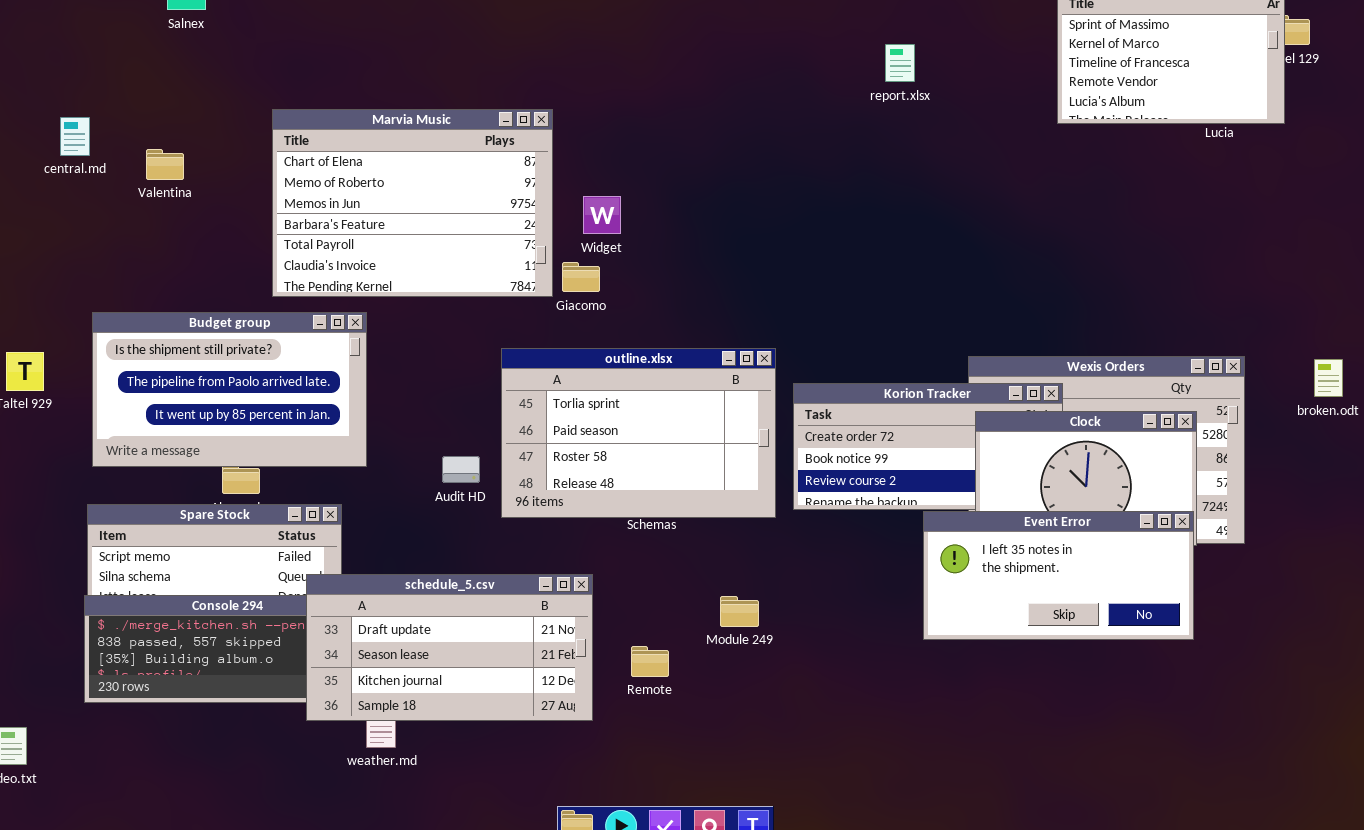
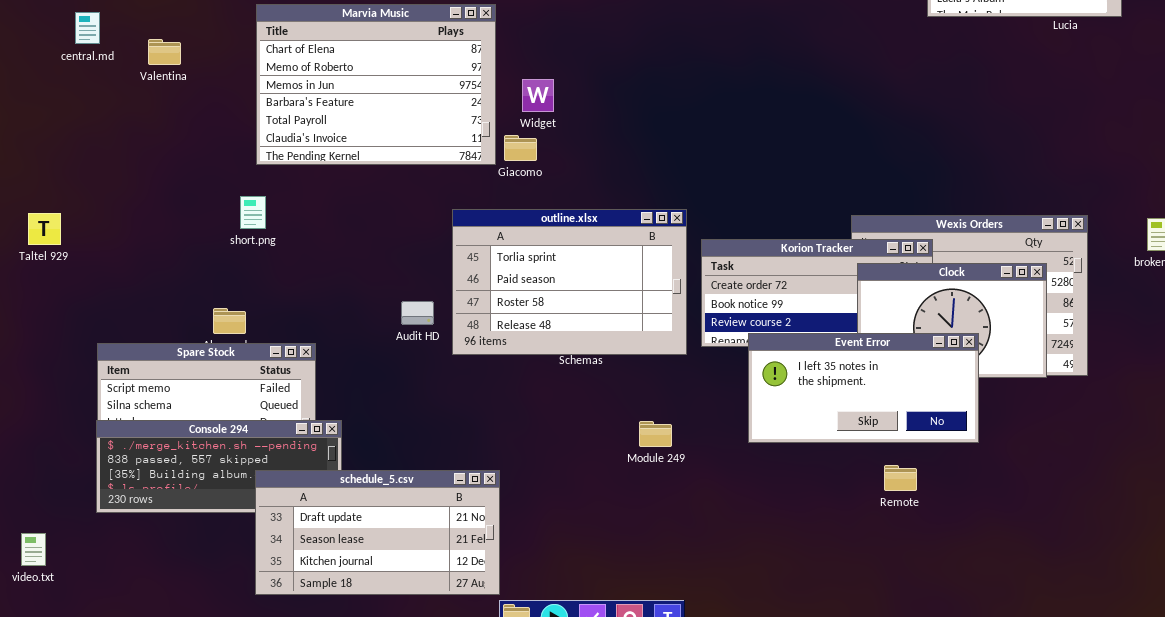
Budget group: [92,312,367,467] -> none, closed
Event Error: [923,511,1194,640] -> [748,333,979,443], moved
schedule_5.csv: [306,574,593,721] -> [255,470,500,595], moved
Remote: [631,646,669,677] -> [884,465,917,491], moved

